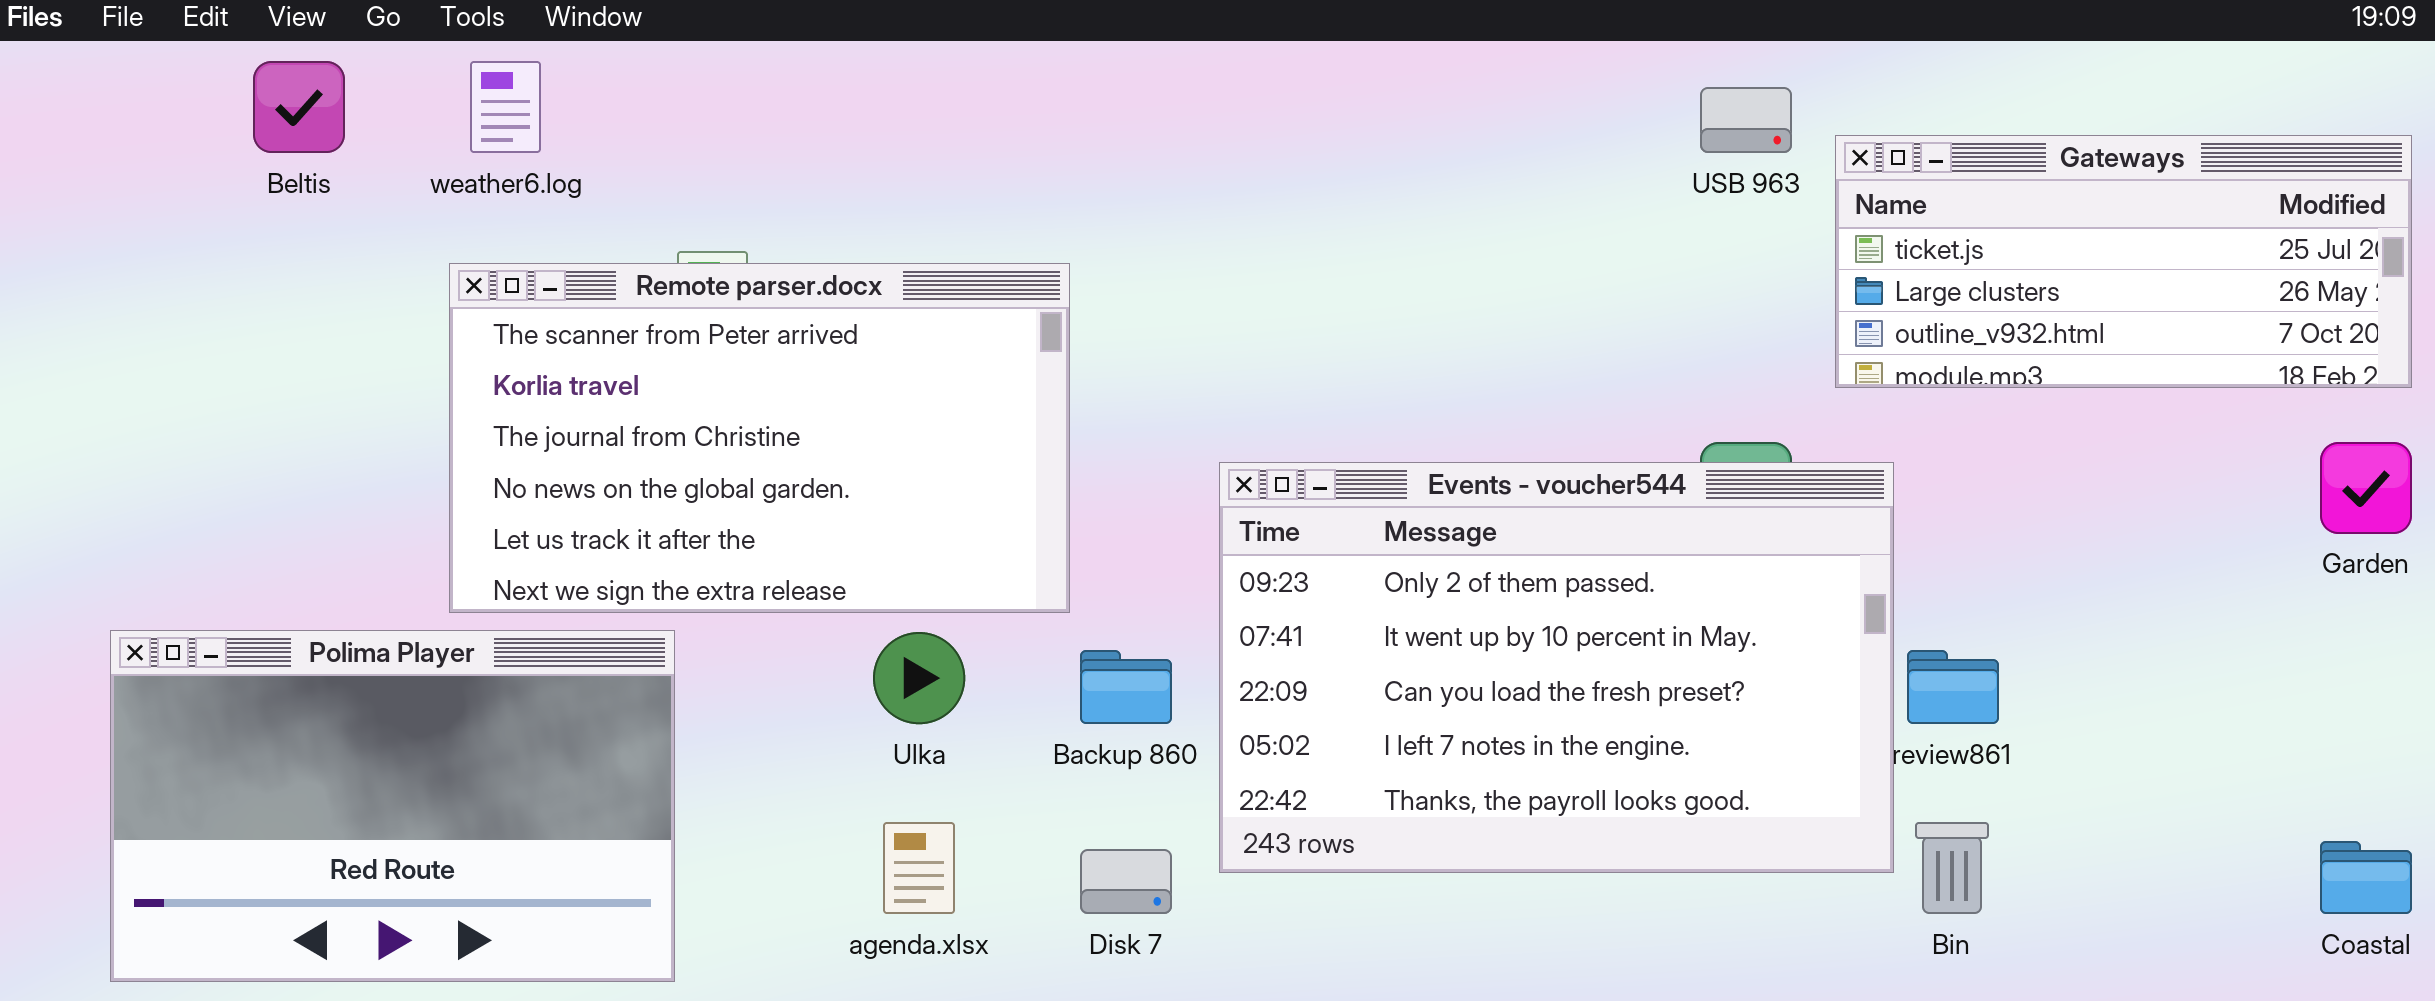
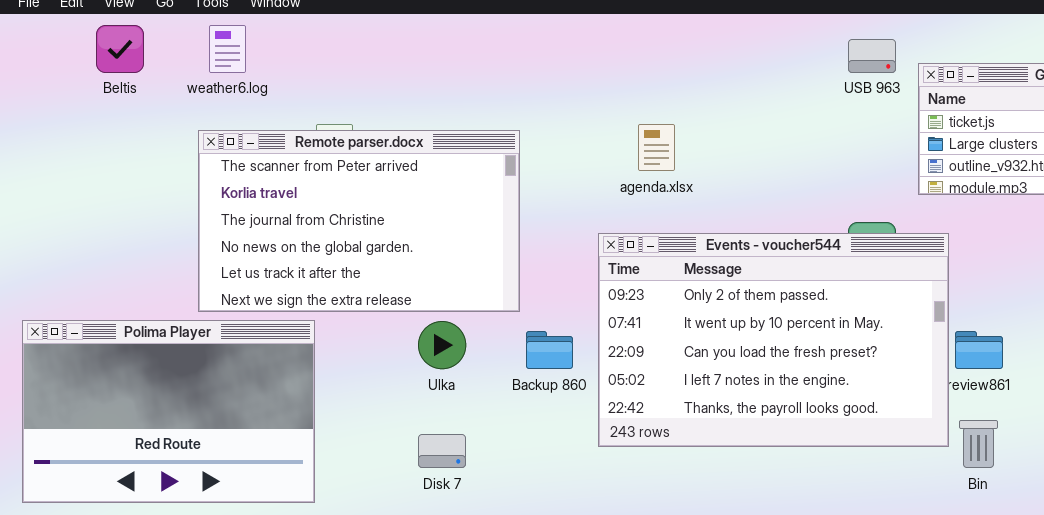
agenda.xlsx: [883,822,955,914] -> [638,124,675,171], moved
Disk 7: [1080,849,1172,914] -> [418,434,466,468], moved

